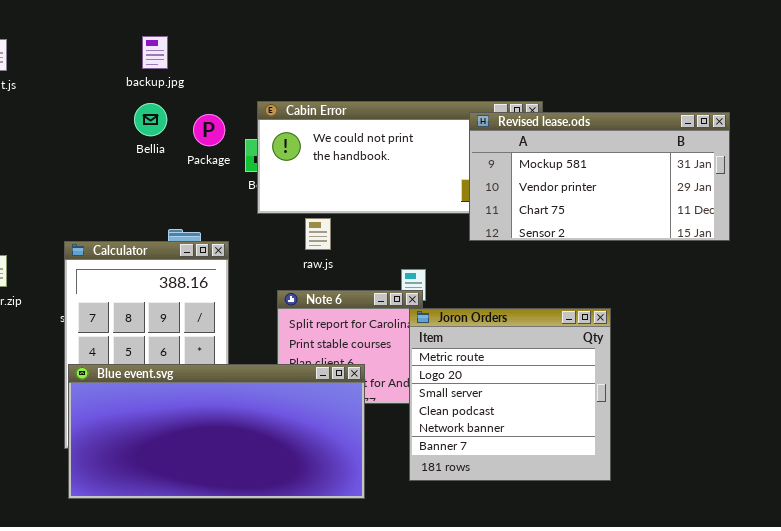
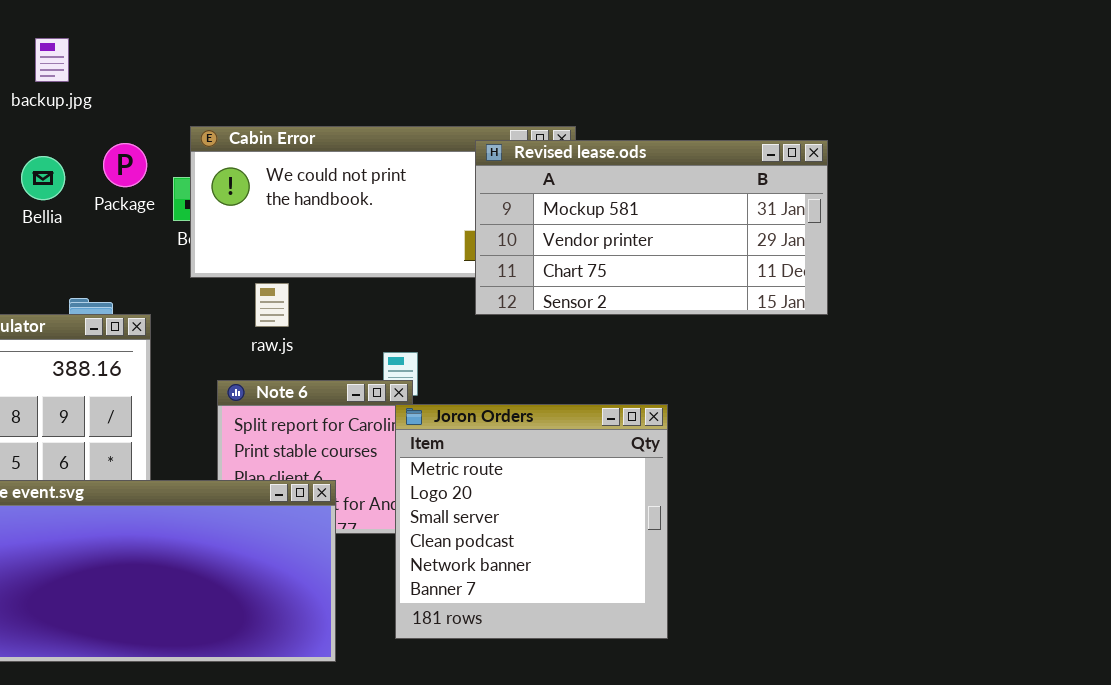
Bellia: [134,103,167,136] -> [21,156,65,200], moved

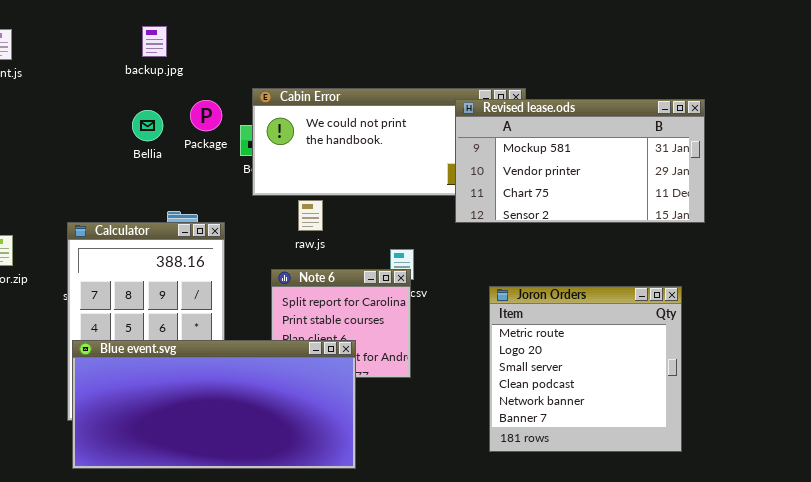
Joron Orders: [395,404,668,639] -> [489,286,682,452], moved

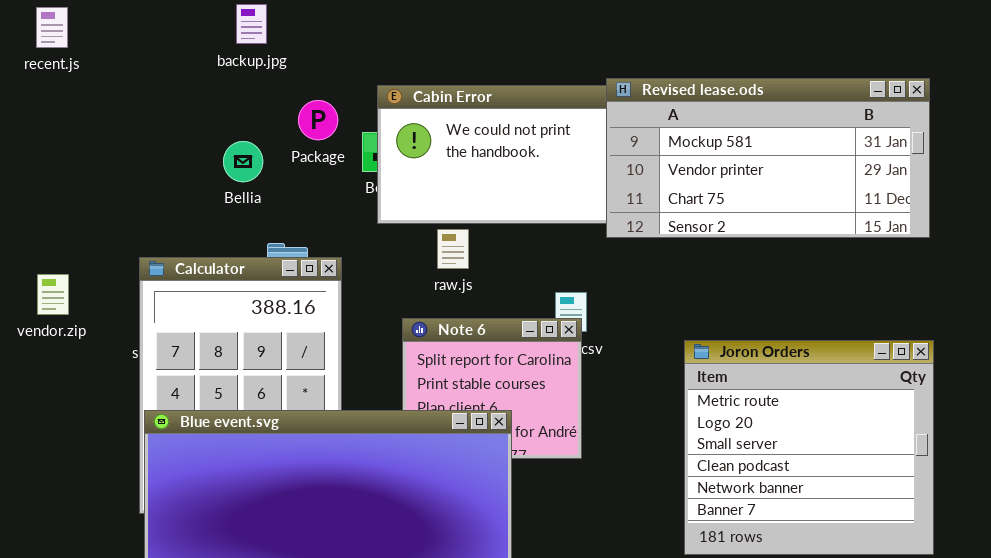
Revised lease.ods: [455,99,705,223] -> [606,78,930,238], moved
Bellia: [132,110,163,141] -> [223,141,263,182], moved

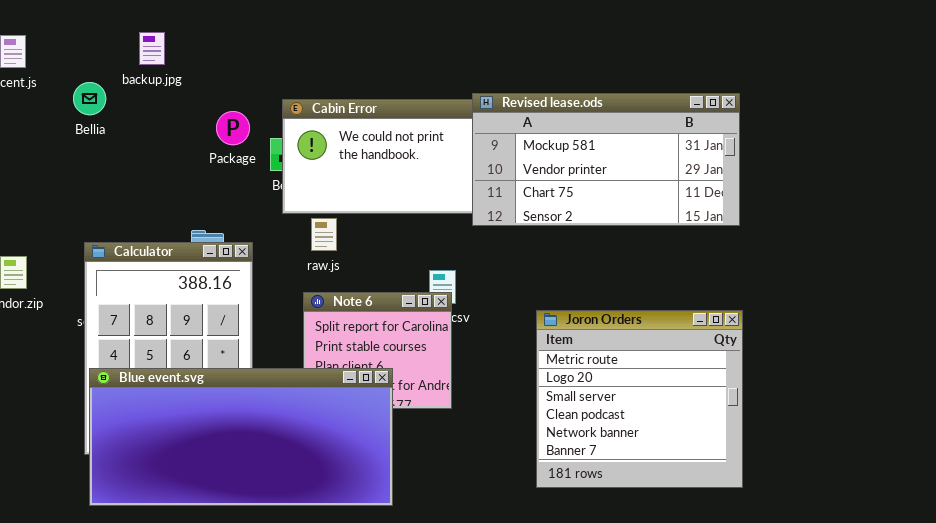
backup.jpg: [236,4,267,44] -> [139,32,165,65], moved
Bellia: [223,141,263,182] -> [73,82,106,115], moved
raw.js: [437,229,469,269] -> [311,218,337,251], moved

